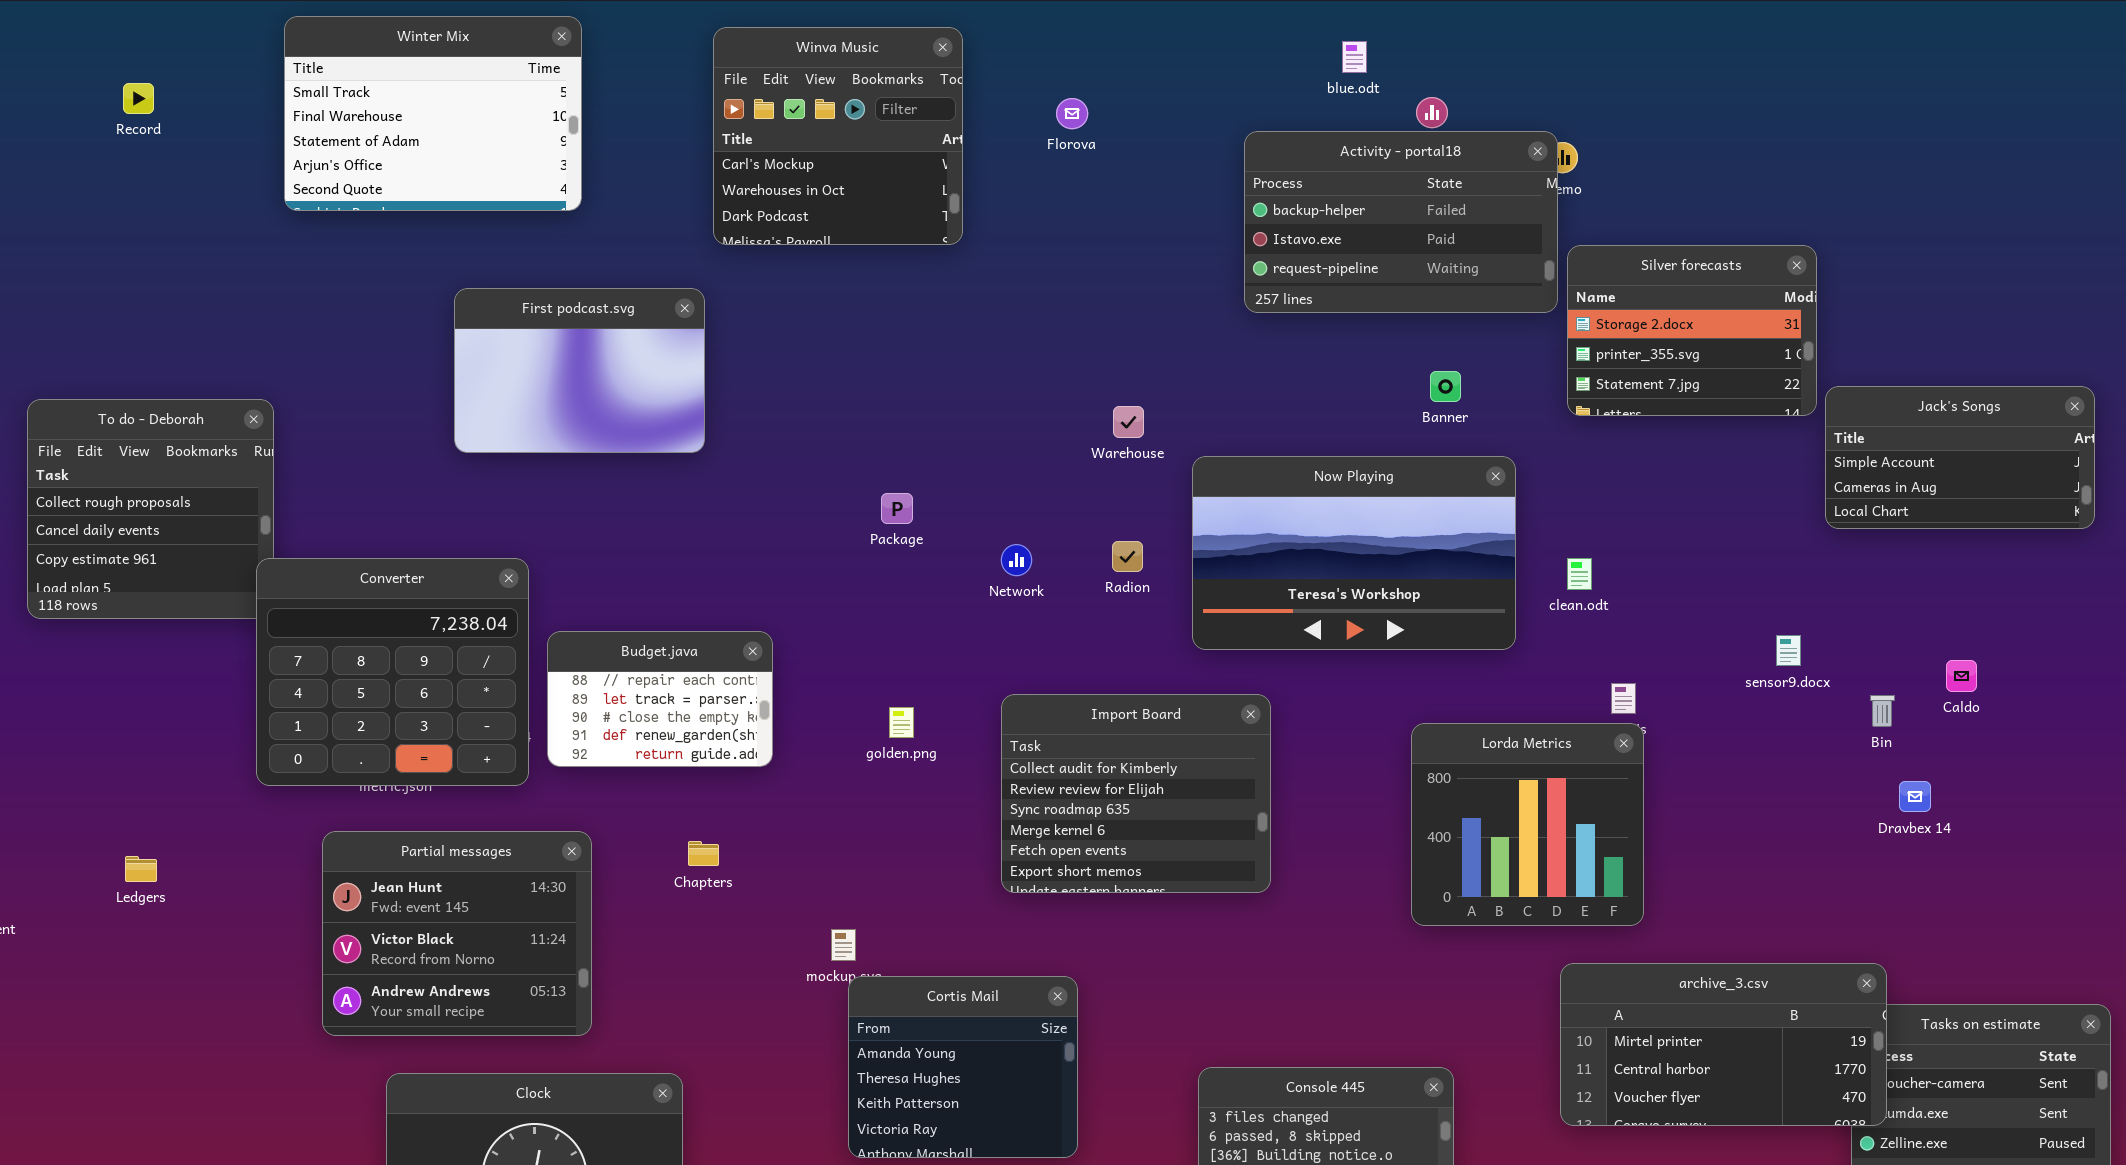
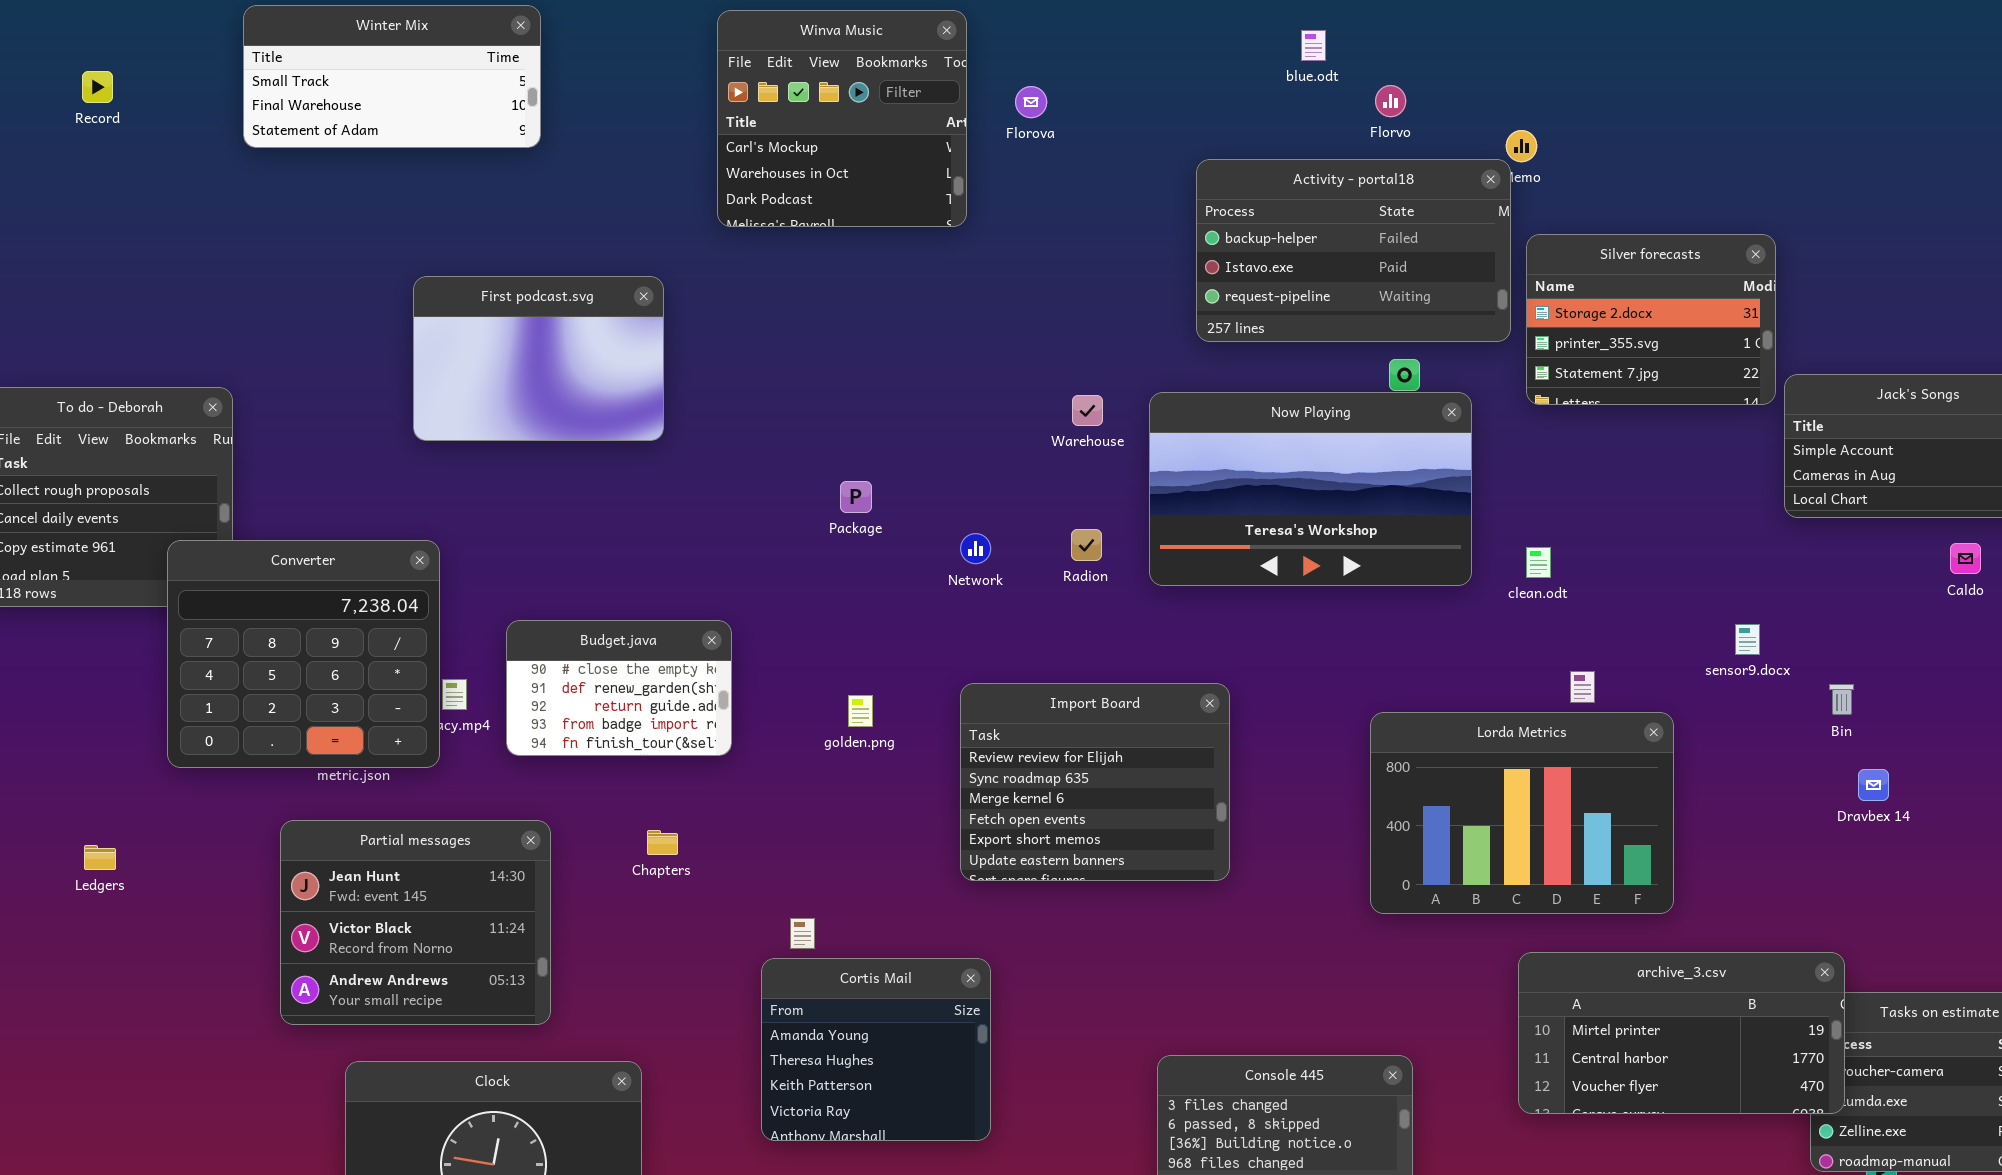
Winter Mix: [284,16,582,211] -> [243,5,541,148], resized
Winva Music: [713,27,963,245] -> [717,10,967,227], moved
Activity - portal18: [1244,131,1558,313] -> [1196,159,1511,342], moved
Now Playing: [1192,456,1516,650] -> [1149,392,1472,586], moved
Converter: [256,558,529,786] -> [167,540,440,768], moved
Budget.java: [547,631,773,767] -> [506,620,732,756], scrolled down 2 rows
Caldo: [1946,660,1977,692] -> [1950,543,1981,574], moved
Import Board: [1001,694,1271,893] -> [960,683,1230,881], scrolled down 1 row
Lorda Metrics: [1411,723,1644,926] -> [1370,712,1674,914], resized
Cortis Mail: [848,976,1078,1158] -> [761,958,991,1141], moved

